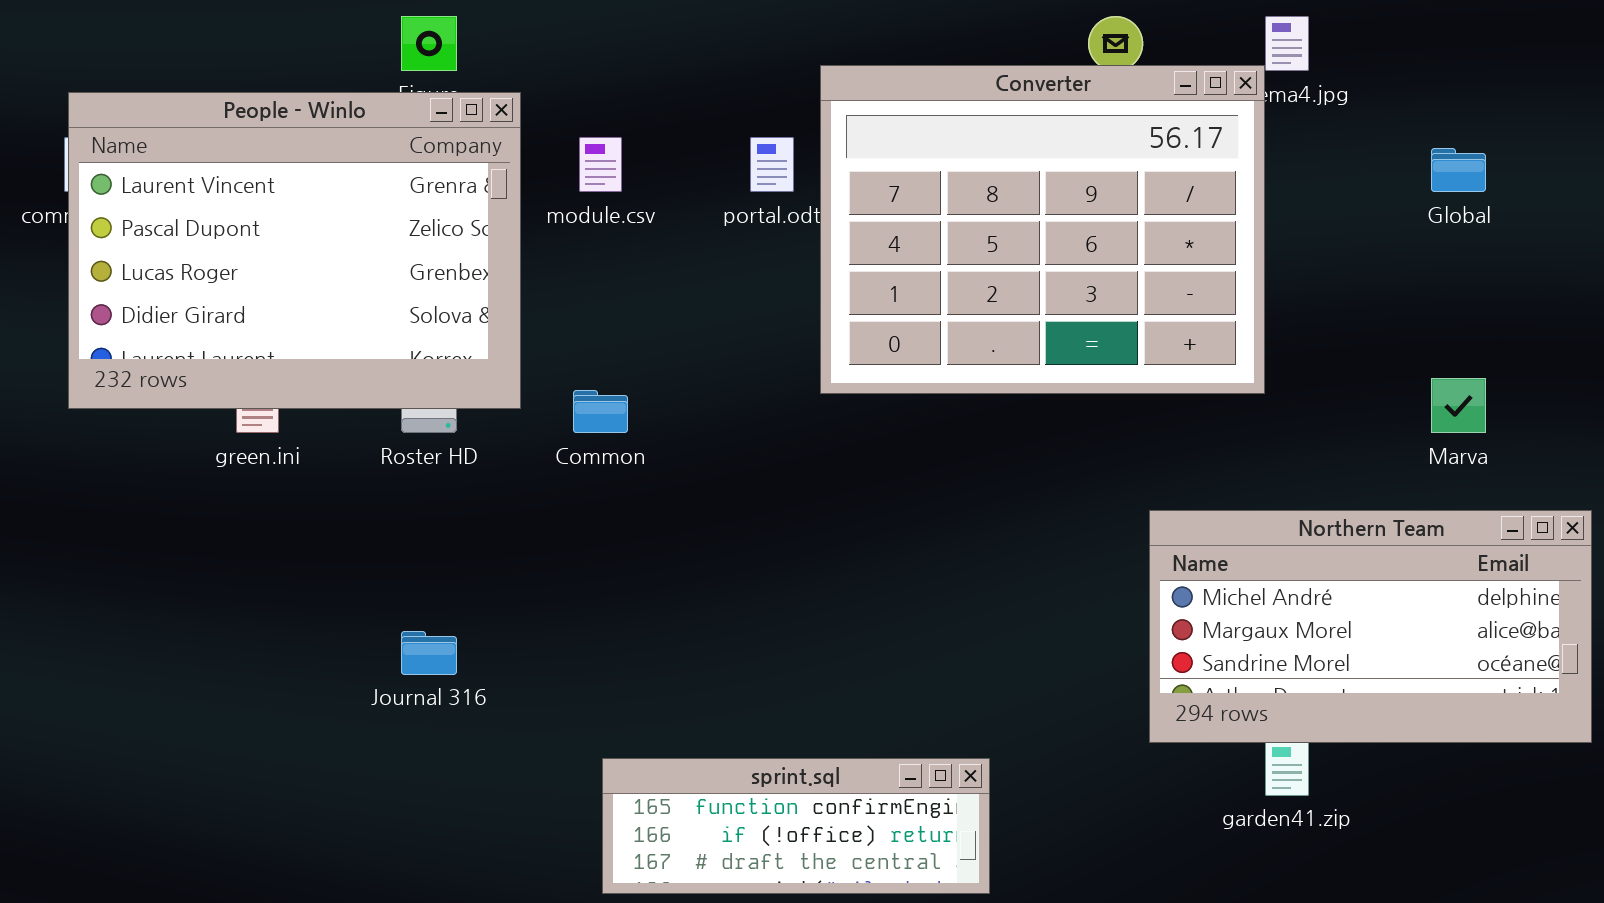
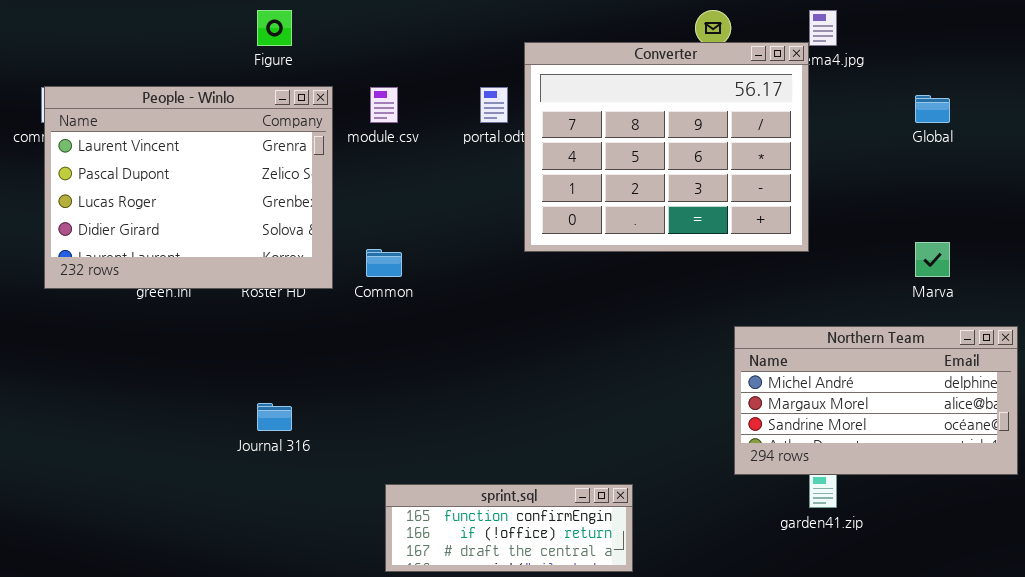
People - Winlo: [68,92,521,409] -> [44,86,333,289], moved

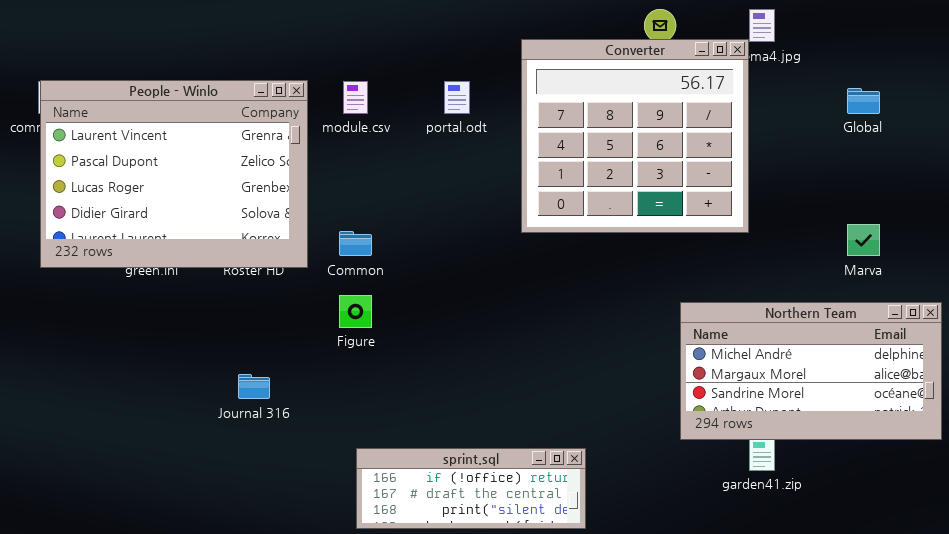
Figure: [257,10,292,46] -> [339,295,372,328], moved
Converter: [524,42,809,252] -> [521,39,749,233], resized
sprint.sql: [385,484,633,572] -> [356,448,586,529], scrolled down 1 row

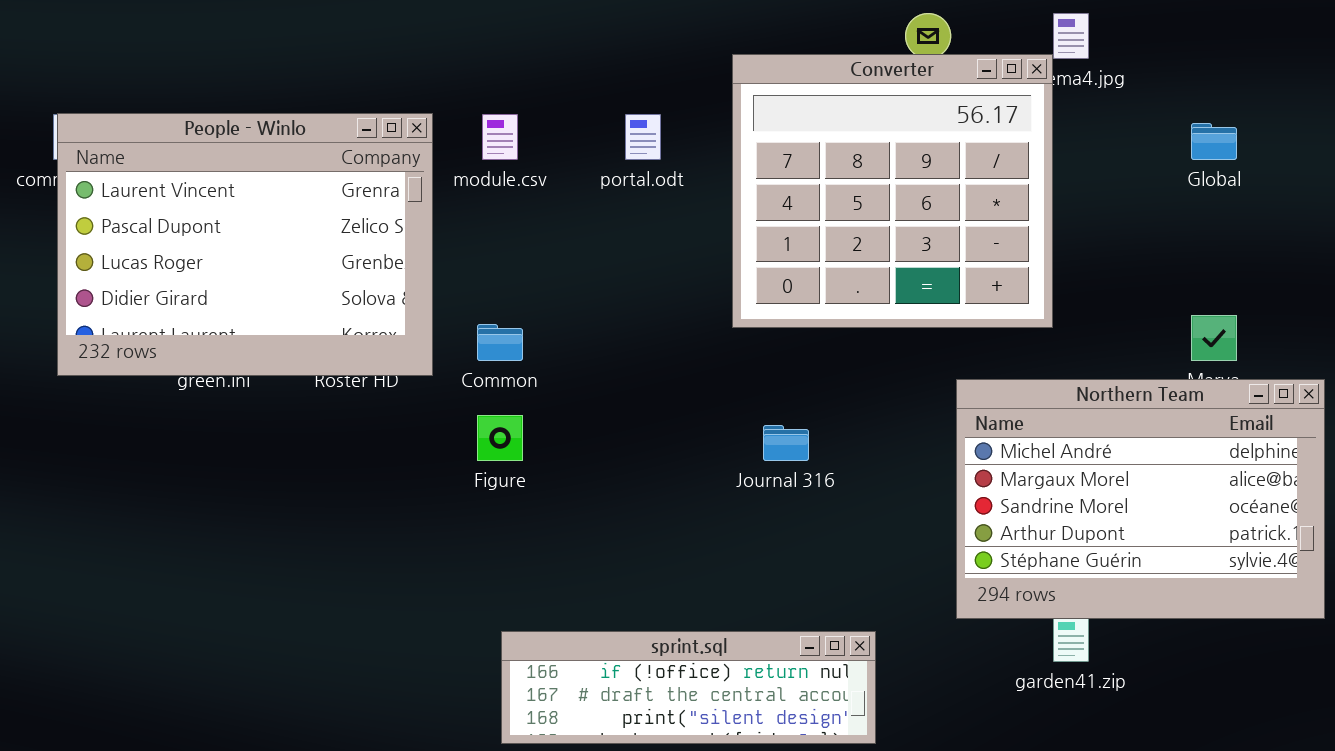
Northern Team: [680,302,942,440] -> [956,379,1325,619], resized
Journal 316: [238,374,270,399] -> [763,425,809,461], moved
sprint.sql: [356,448,586,529] -> [501,631,876,744], resized

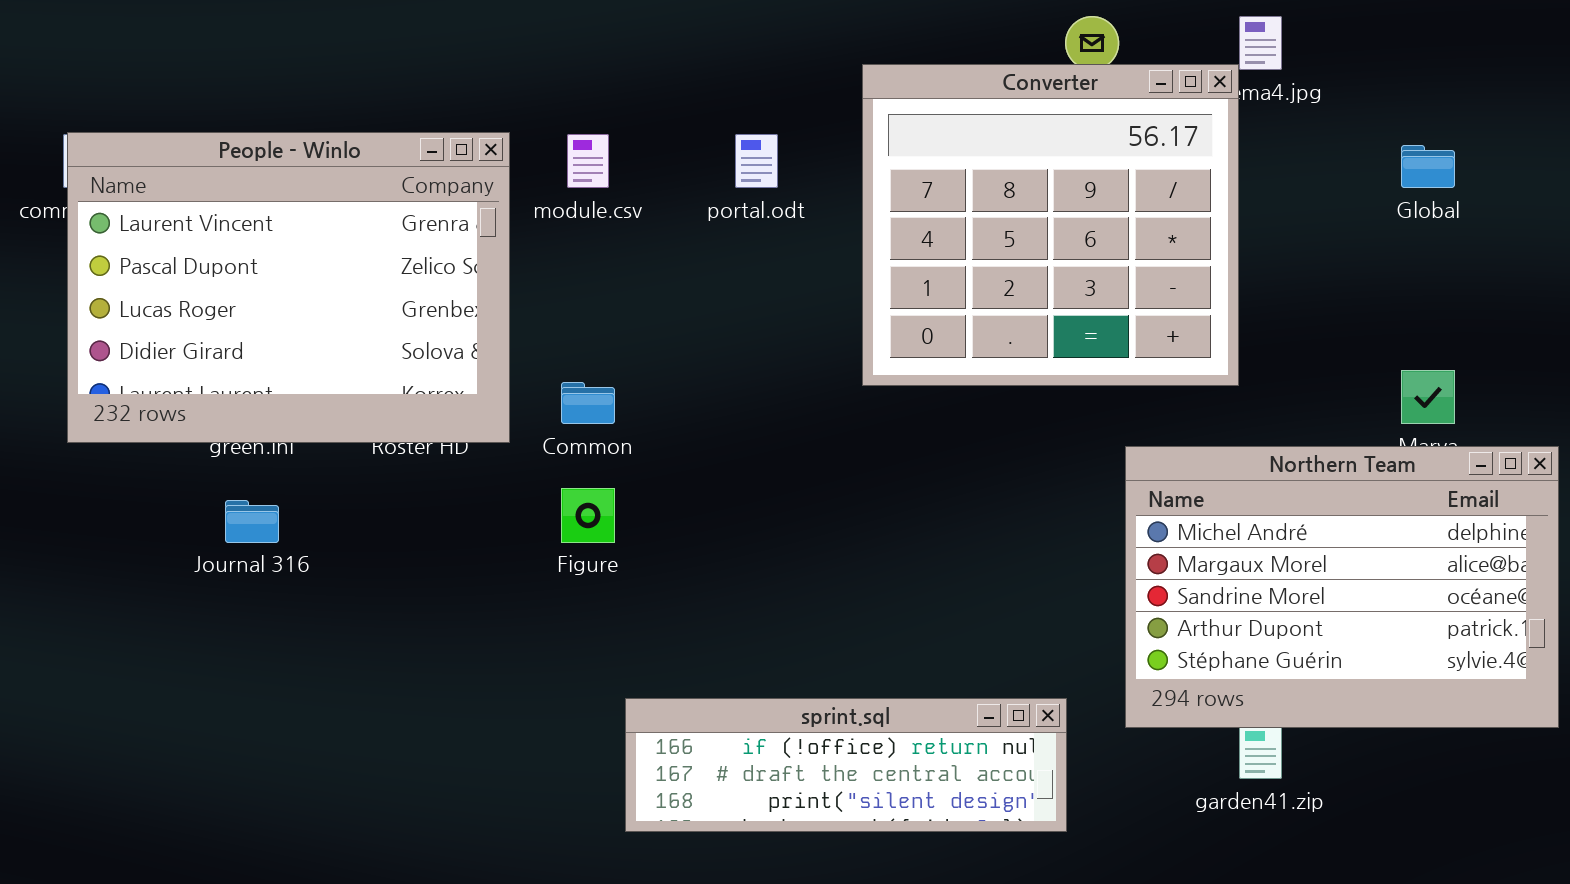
Journal 316: [763,425,809,461] -> [225,500,279,543], moved
sprint.sql: [501,631,876,744] -> [625,698,1067,832], moved

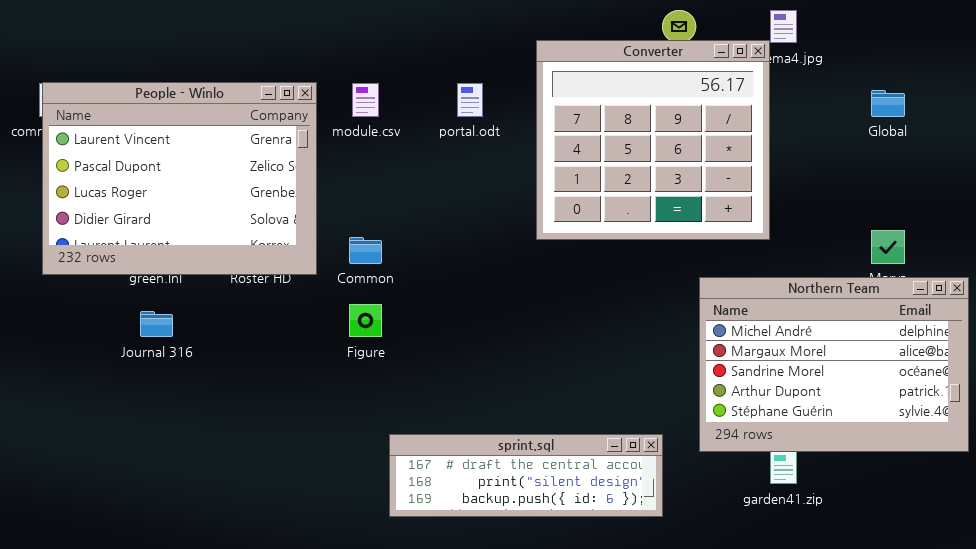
sprint.sql: [625,698,1067,832] -> [389,434,663,517], scrolled down 1 row

